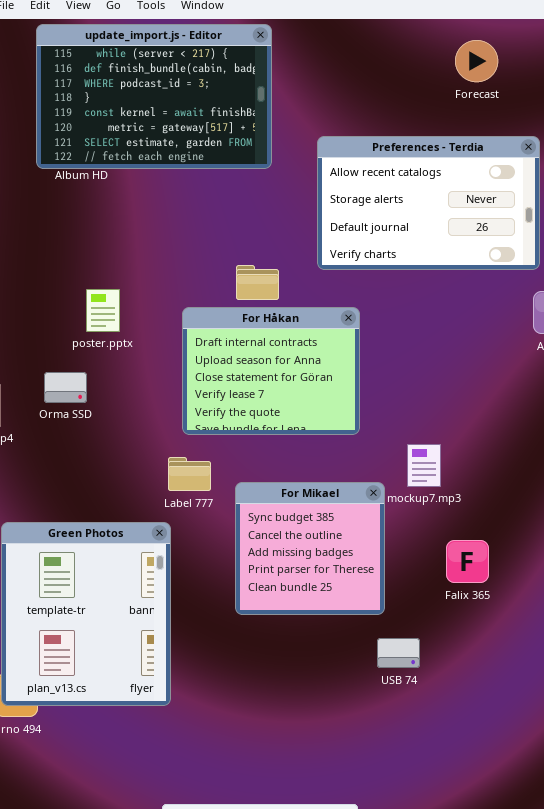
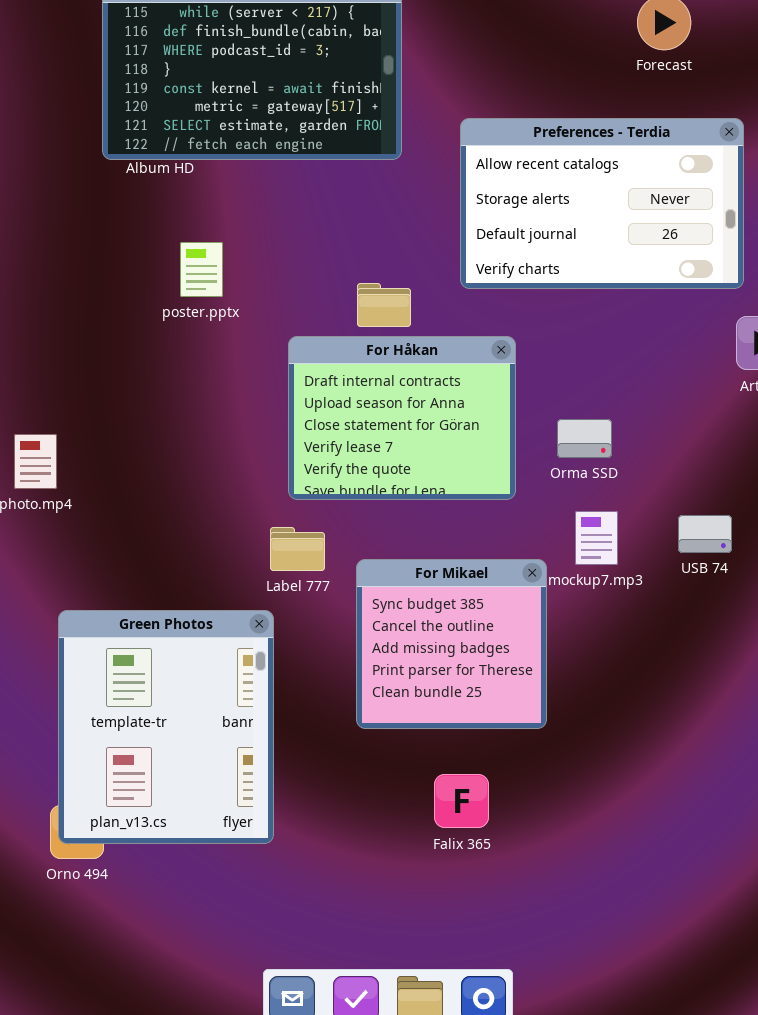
poster.pptx: [86,289,120,332] -> [180,242,223,297], moved
Orma SSD: [44,372,87,403] -> [557,419,612,458], moved
Falix 365: [446,540,489,583] -> [434,774,489,828], moved
USB 74: [377,638,420,668] -> [678,515,732,553], moved

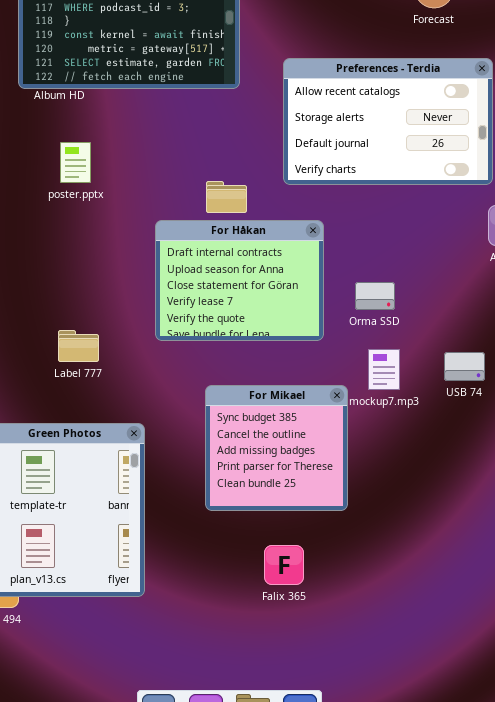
poster.pptx: [180,242,223,297] -> [60,142,91,183], moved
Label 777: [270,527,325,571] -> [58,330,99,362], moved

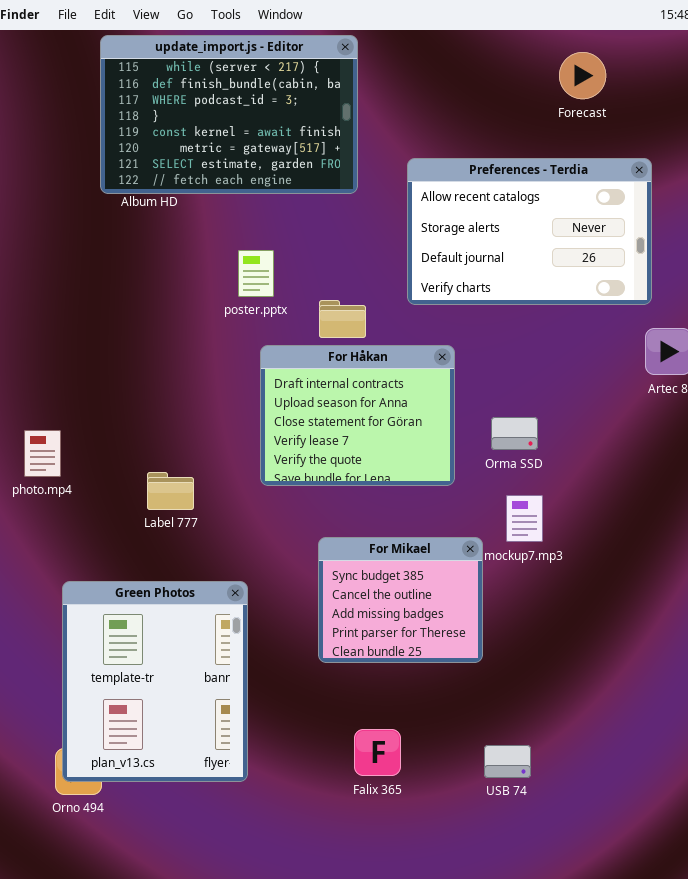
poster.pptx: [60,142,91,183] -> [238,250,274,297], moved
USB 74: [444,352,485,381] -> [484,745,531,778], moved
For Mikael: [205,385,348,511] -> [318,537,483,663], resized
Falix 365: [264,545,304,585] -> [354,729,401,776], moved

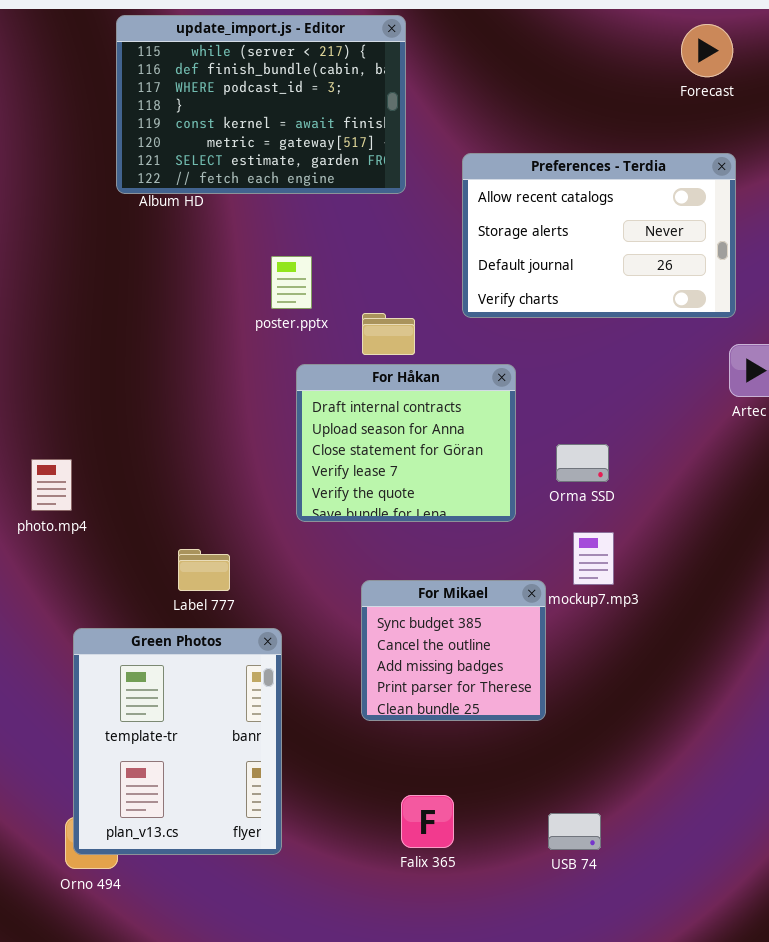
Forecast: [559,52,606,99] -> [681,24,733,77], moved
Label 777: [147,472,194,510] -> [178,549,230,591], moved

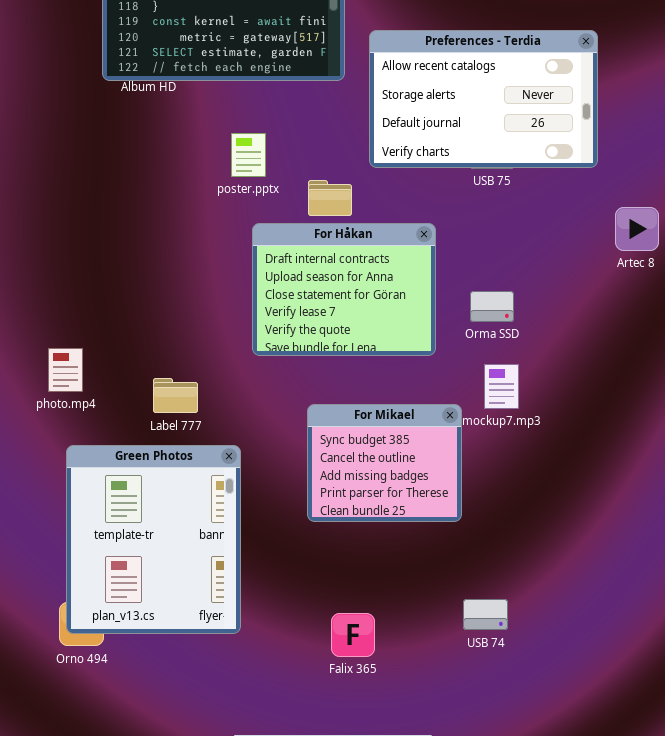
Preferences - Terdia: [462,153,736,318] -> [369,30,598,168], moved
photo.mp4: [31,459,72,511] -> [48,348,83,392], moved
Falix 365: [401,795,454,848] -> [331,613,375,657], moved

